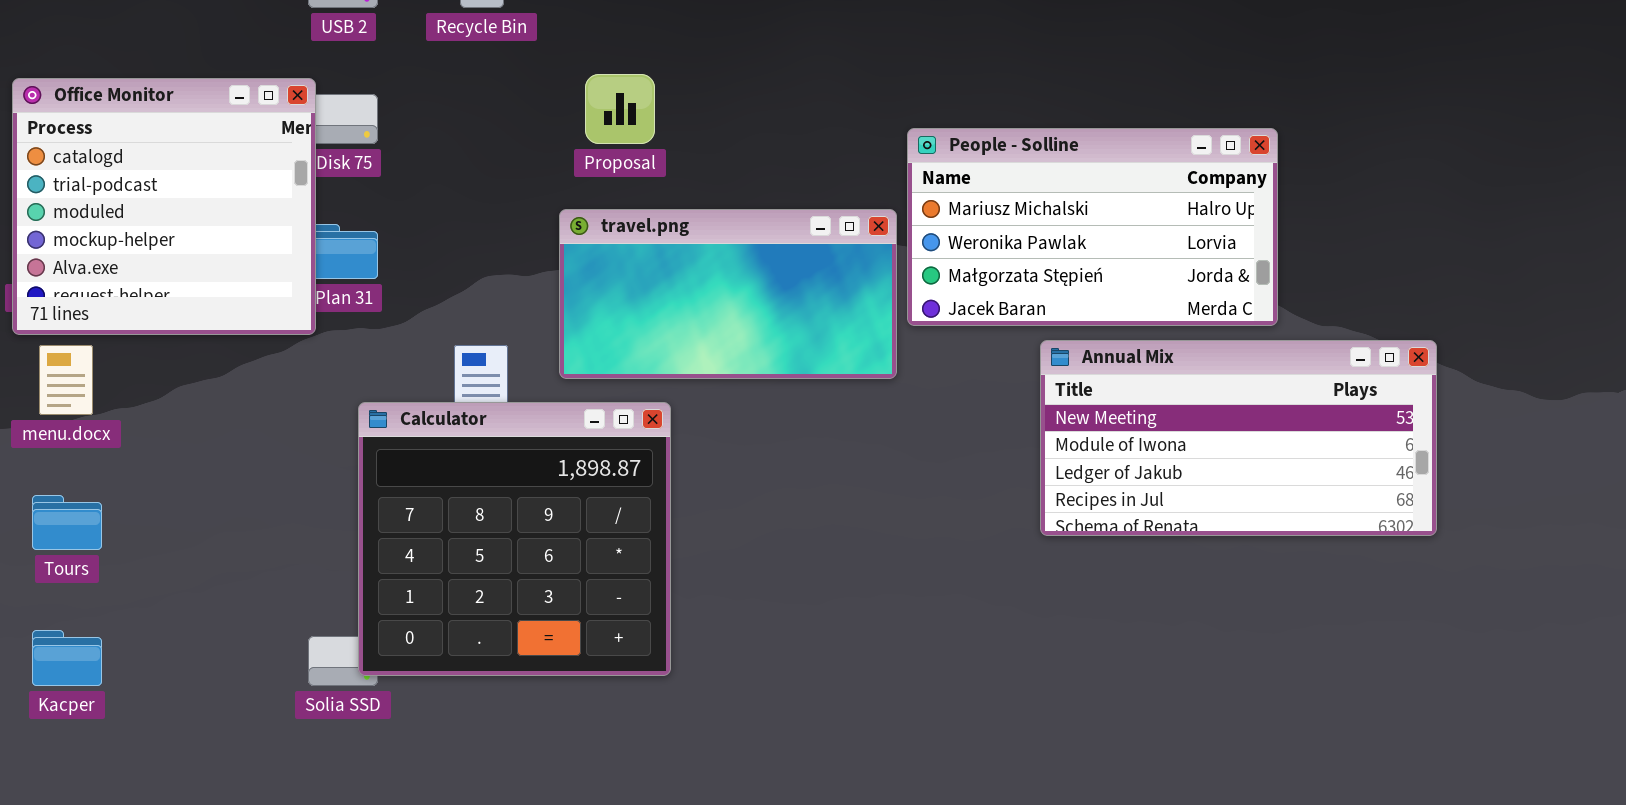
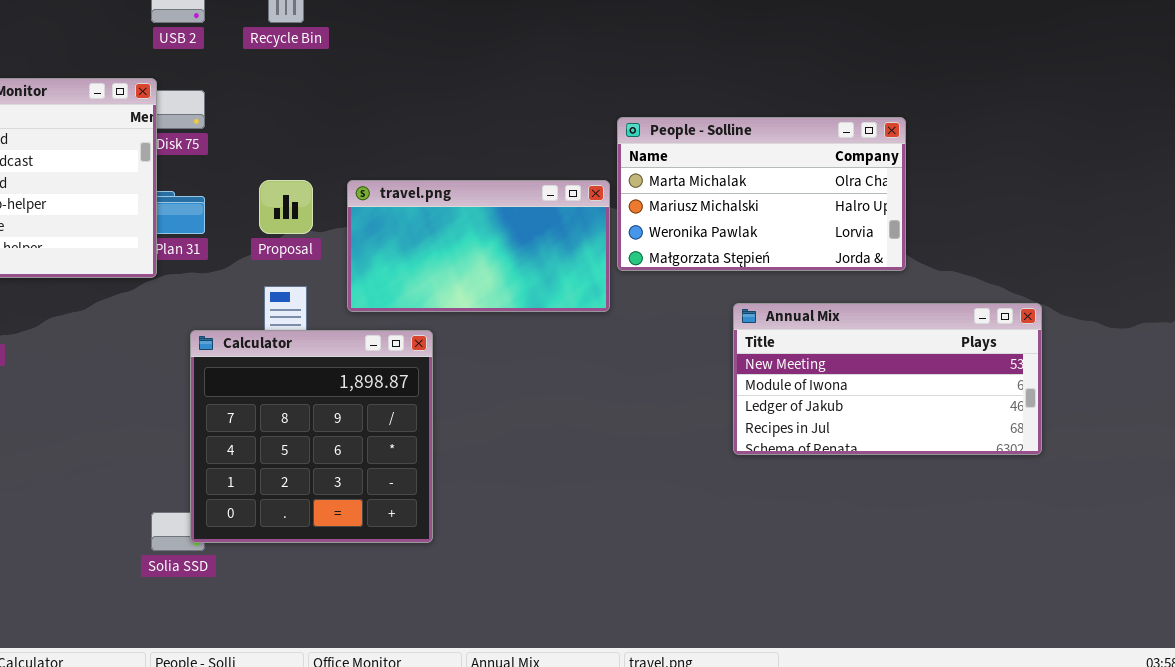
Proposal: [585,74,655,144] -> [259,180,313,234], moved
People - Solline: [907,128,1278,326] -> [617,117,906,271], scrolled up 1 row
Annual Mix: [1040,340,1437,536] -> [733,303,1042,455], moved

